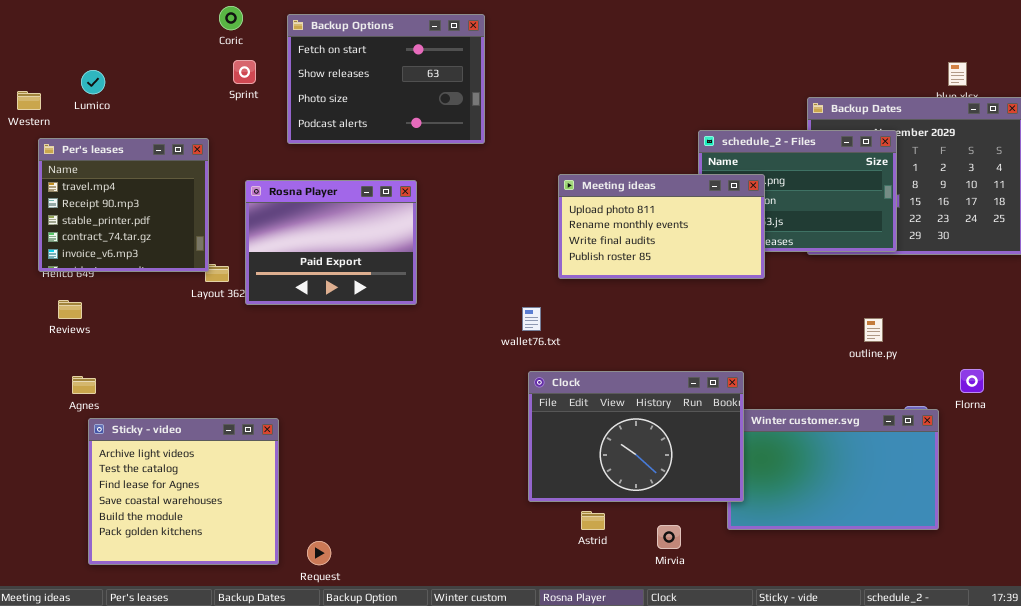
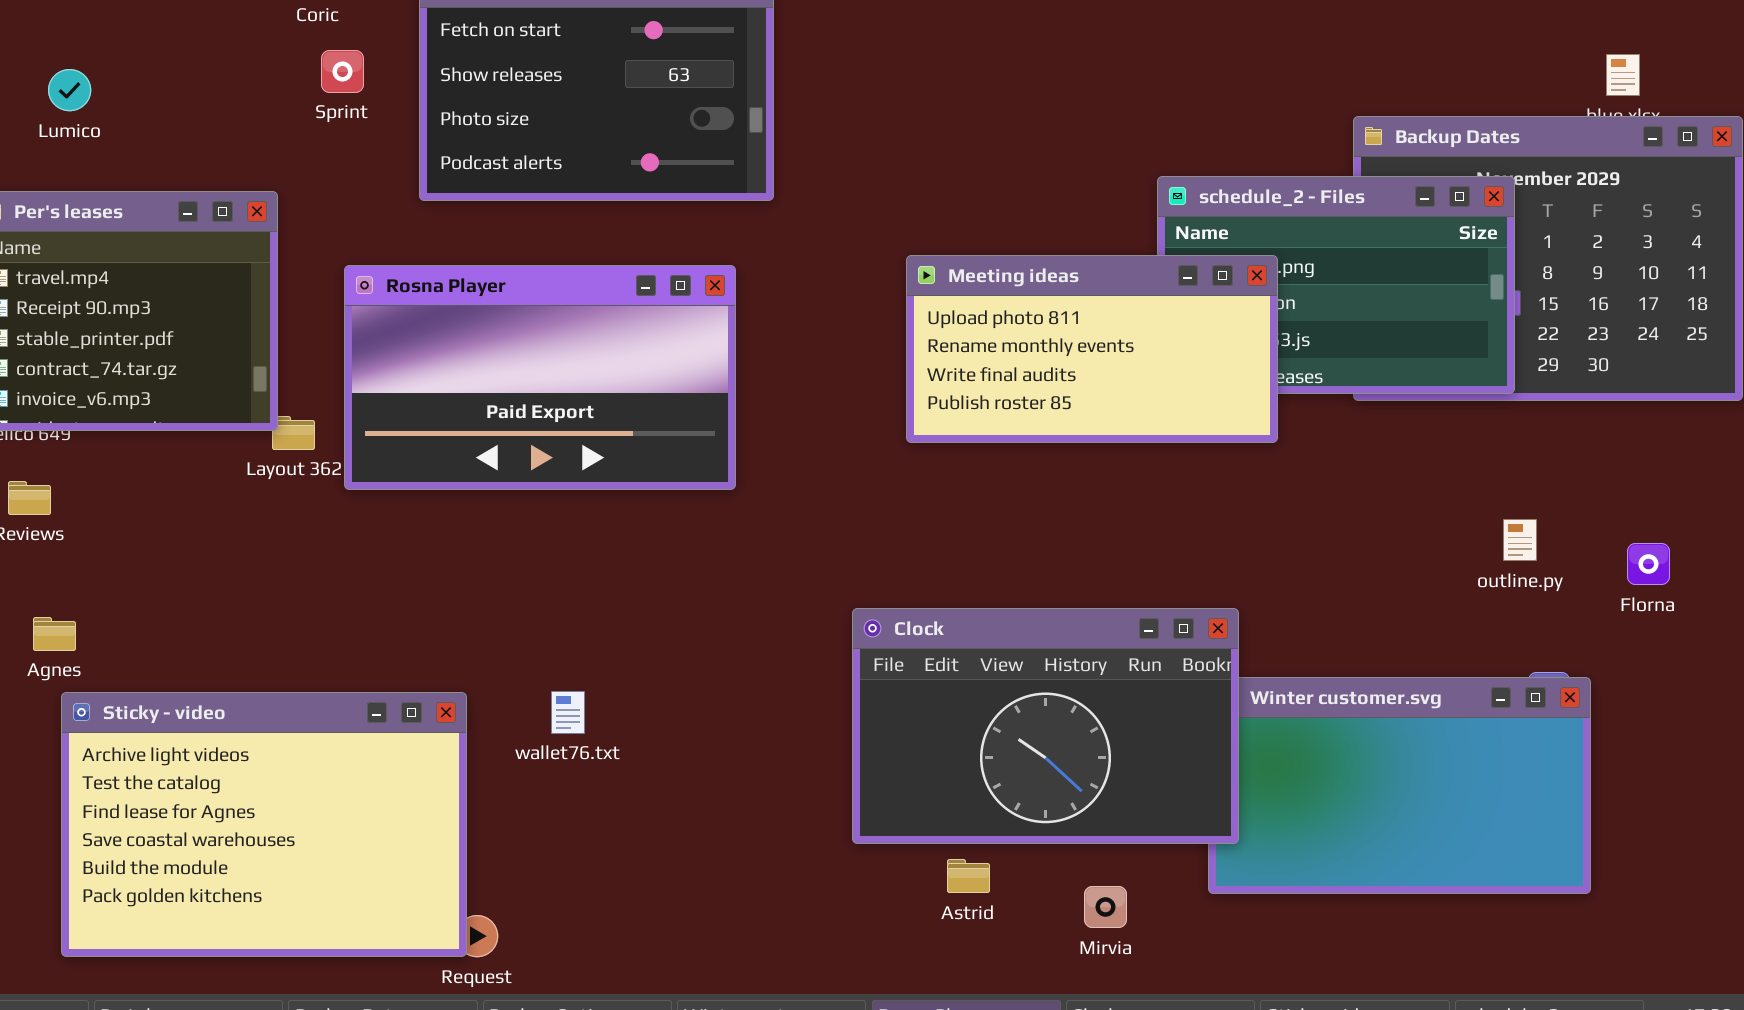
Rosna Player: [245,180,417,305] -> [344,265,736,490], resized
wallet76.txt: [522,307,541,331] -> [551,691,585,734], moved
outline.py: [864,318,883,342] -> [1503,519,1537,561], moved
Florna: [960,369,984,393] -> [1627,543,1670,585], moved
Sticky - video: [88,418,279,565] -> [61,692,467,957], resized

